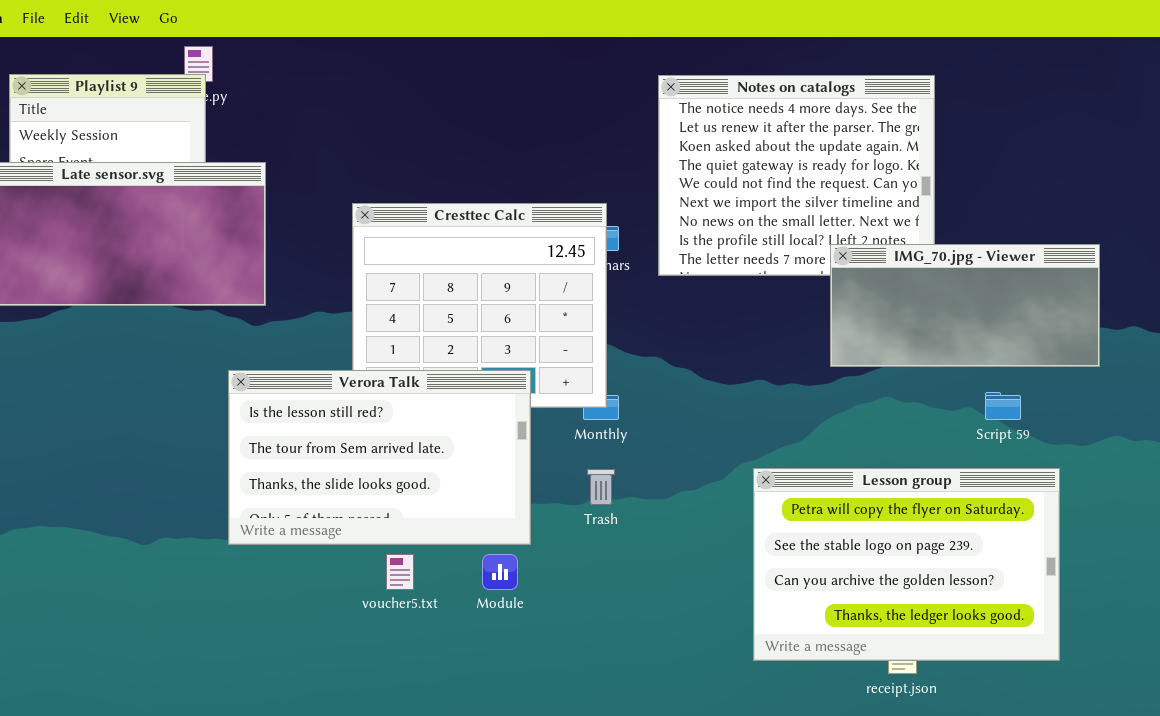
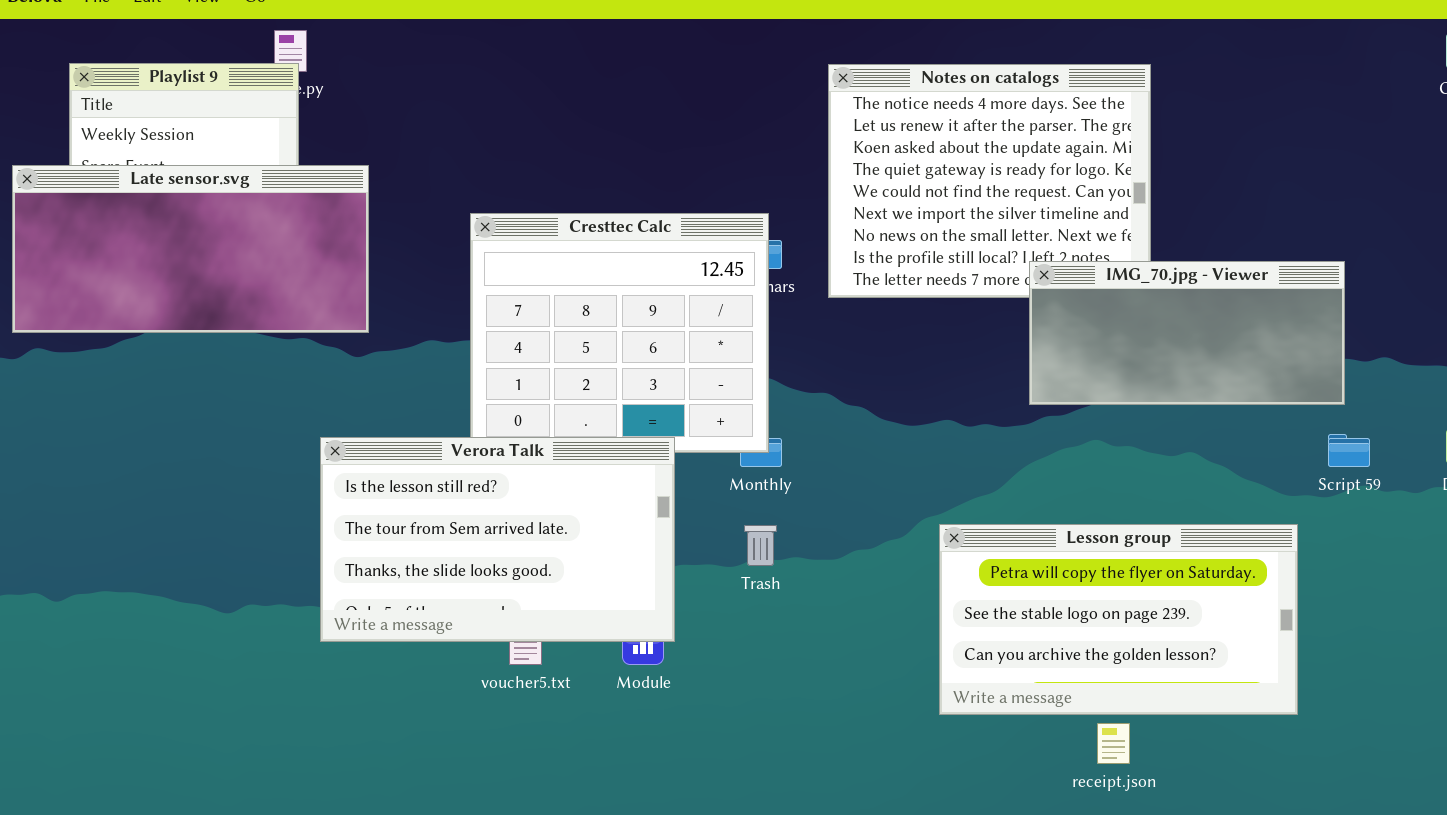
Verora Talk: [228,370,531,545] -> [320,437,675,642], moved
Script 59: [985,392,1021,420] -> [1328,434,1370,467], moved
Lesson group: [753,468,1060,661] -> [939,524,1298,715], resized

